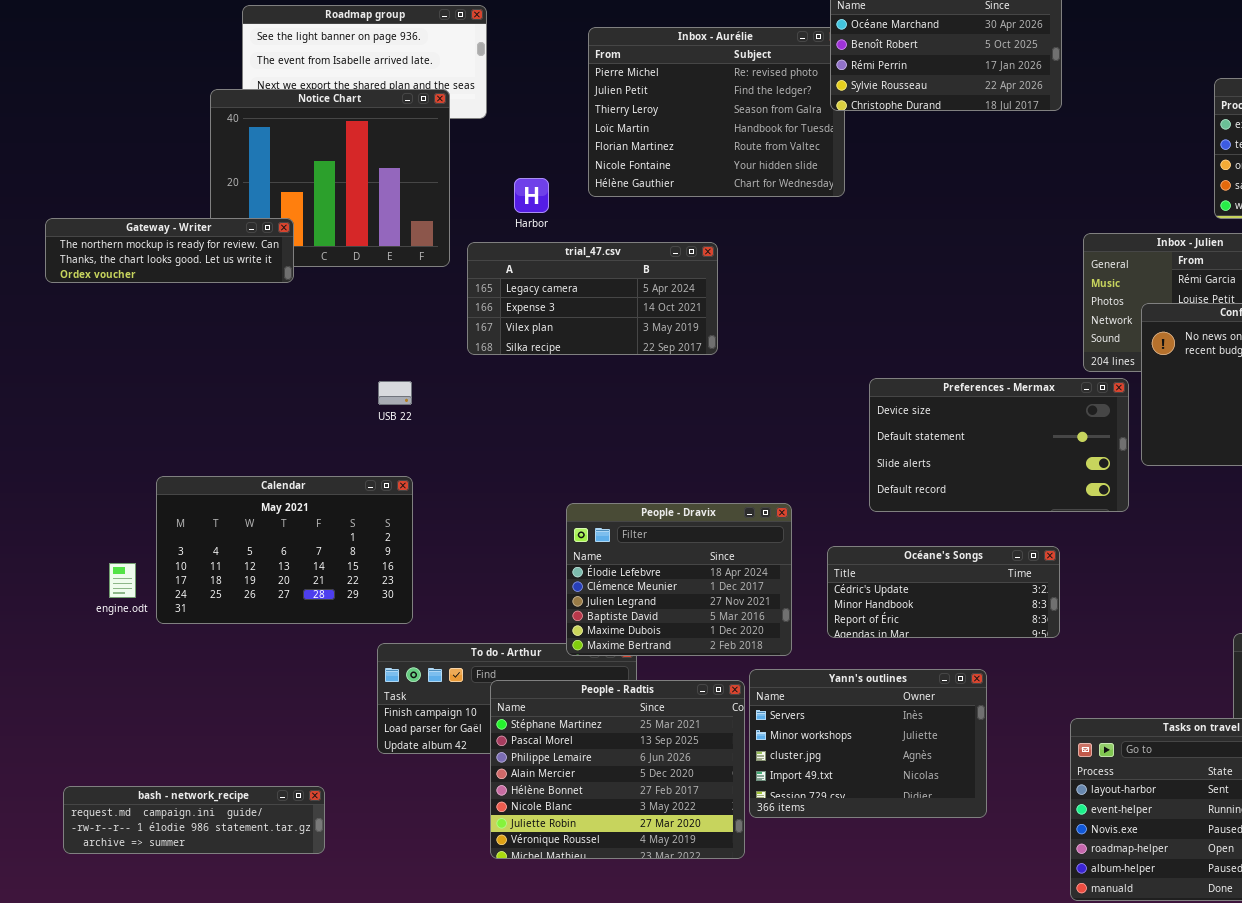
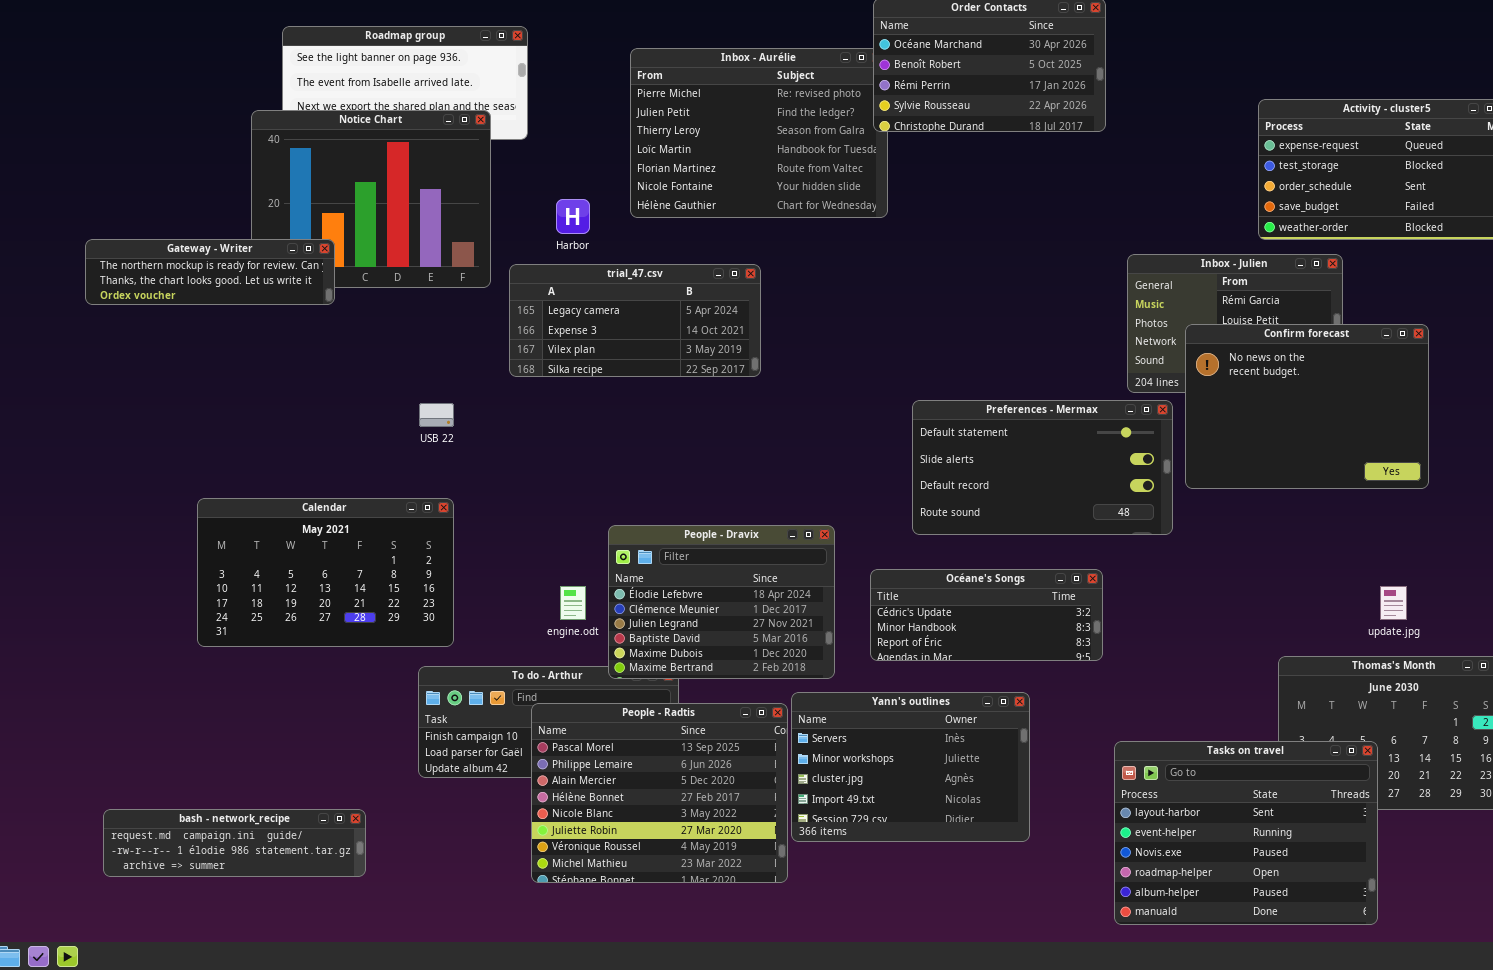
Preferences - Mermax: [869,378,1129,512] -> [912,400,1173,535], scrolled down 1 row
engine.odt: [109,563,136,598] -> [560,586,586,620], moved
People - Radtis: [490,680,745,859] -> [531,703,788,883], scrolled down 1 row

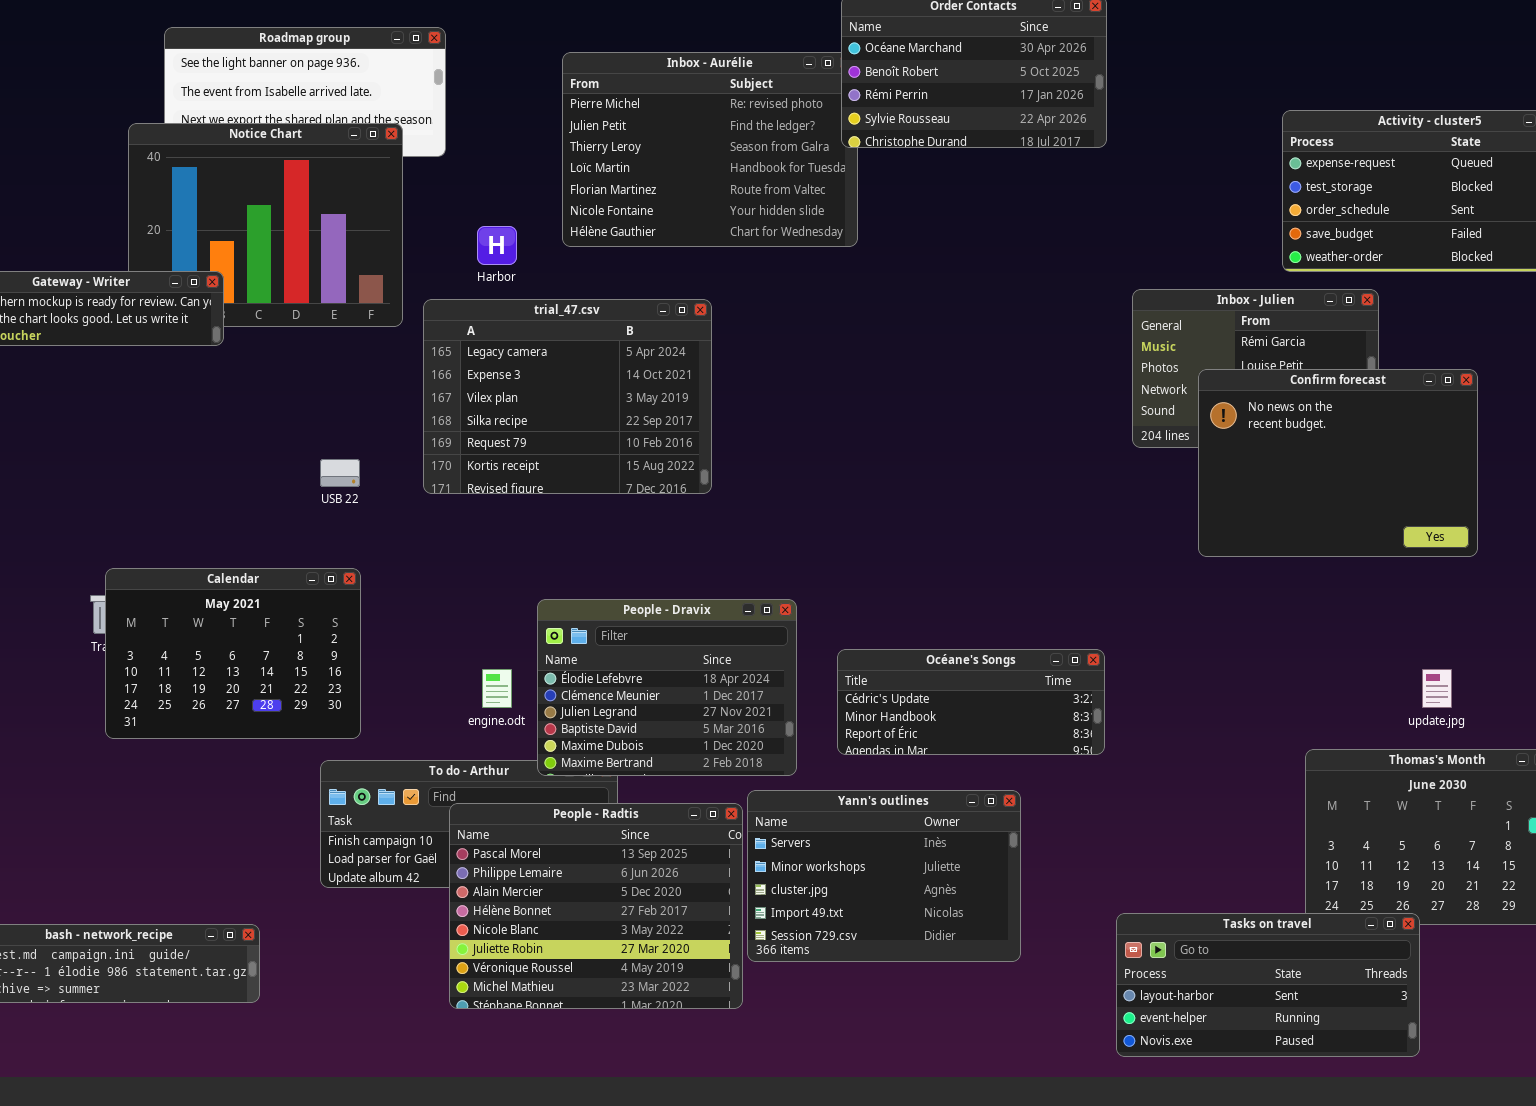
trial_47.csv: [509,264,761,377] -> [423,299,712,494], resized
Preferences - Mermax: [912,400,1173,535] -> none, closed
Calendar: [197,498,454,647] -> [105,568,361,739], resized
Tasks on travel: [1114,741,1378,925] -> [1116,913,1420,1057], resized

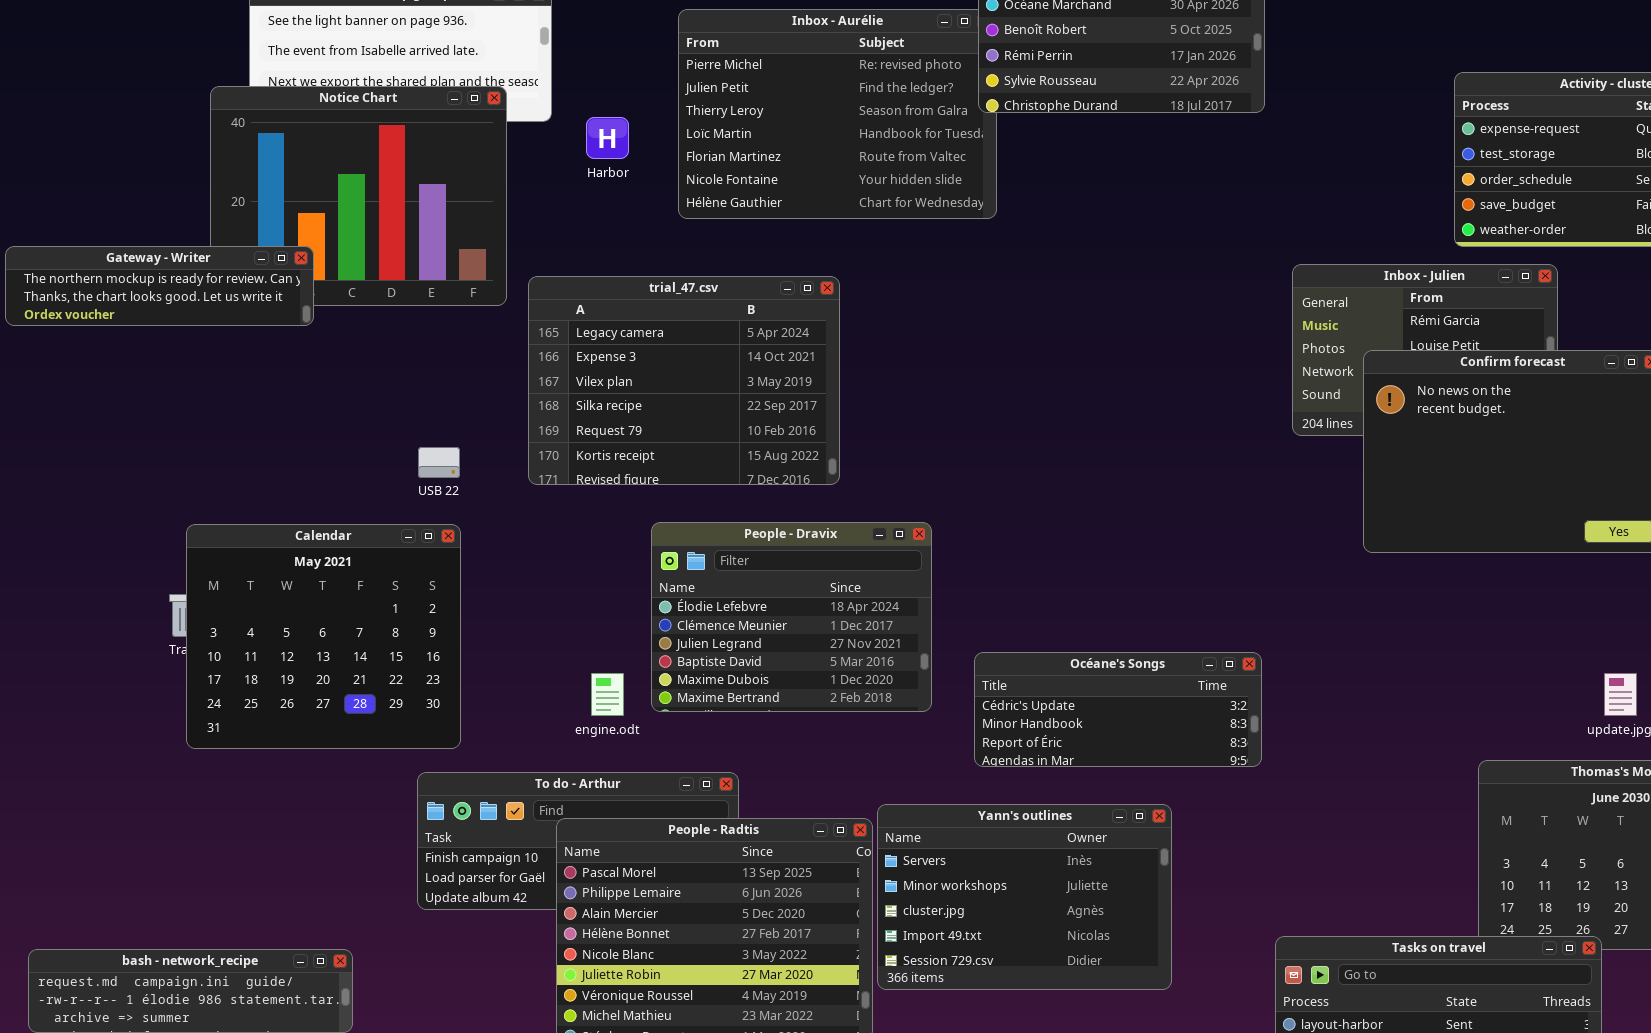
Harbor: [477,226,517,265] -> [586,117,629,159], moved
Calendar: [105,568,361,739] -> [186,524,461,749], resized
People - Dravix: [537,599,797,776] -> [651,522,932,712], moved

